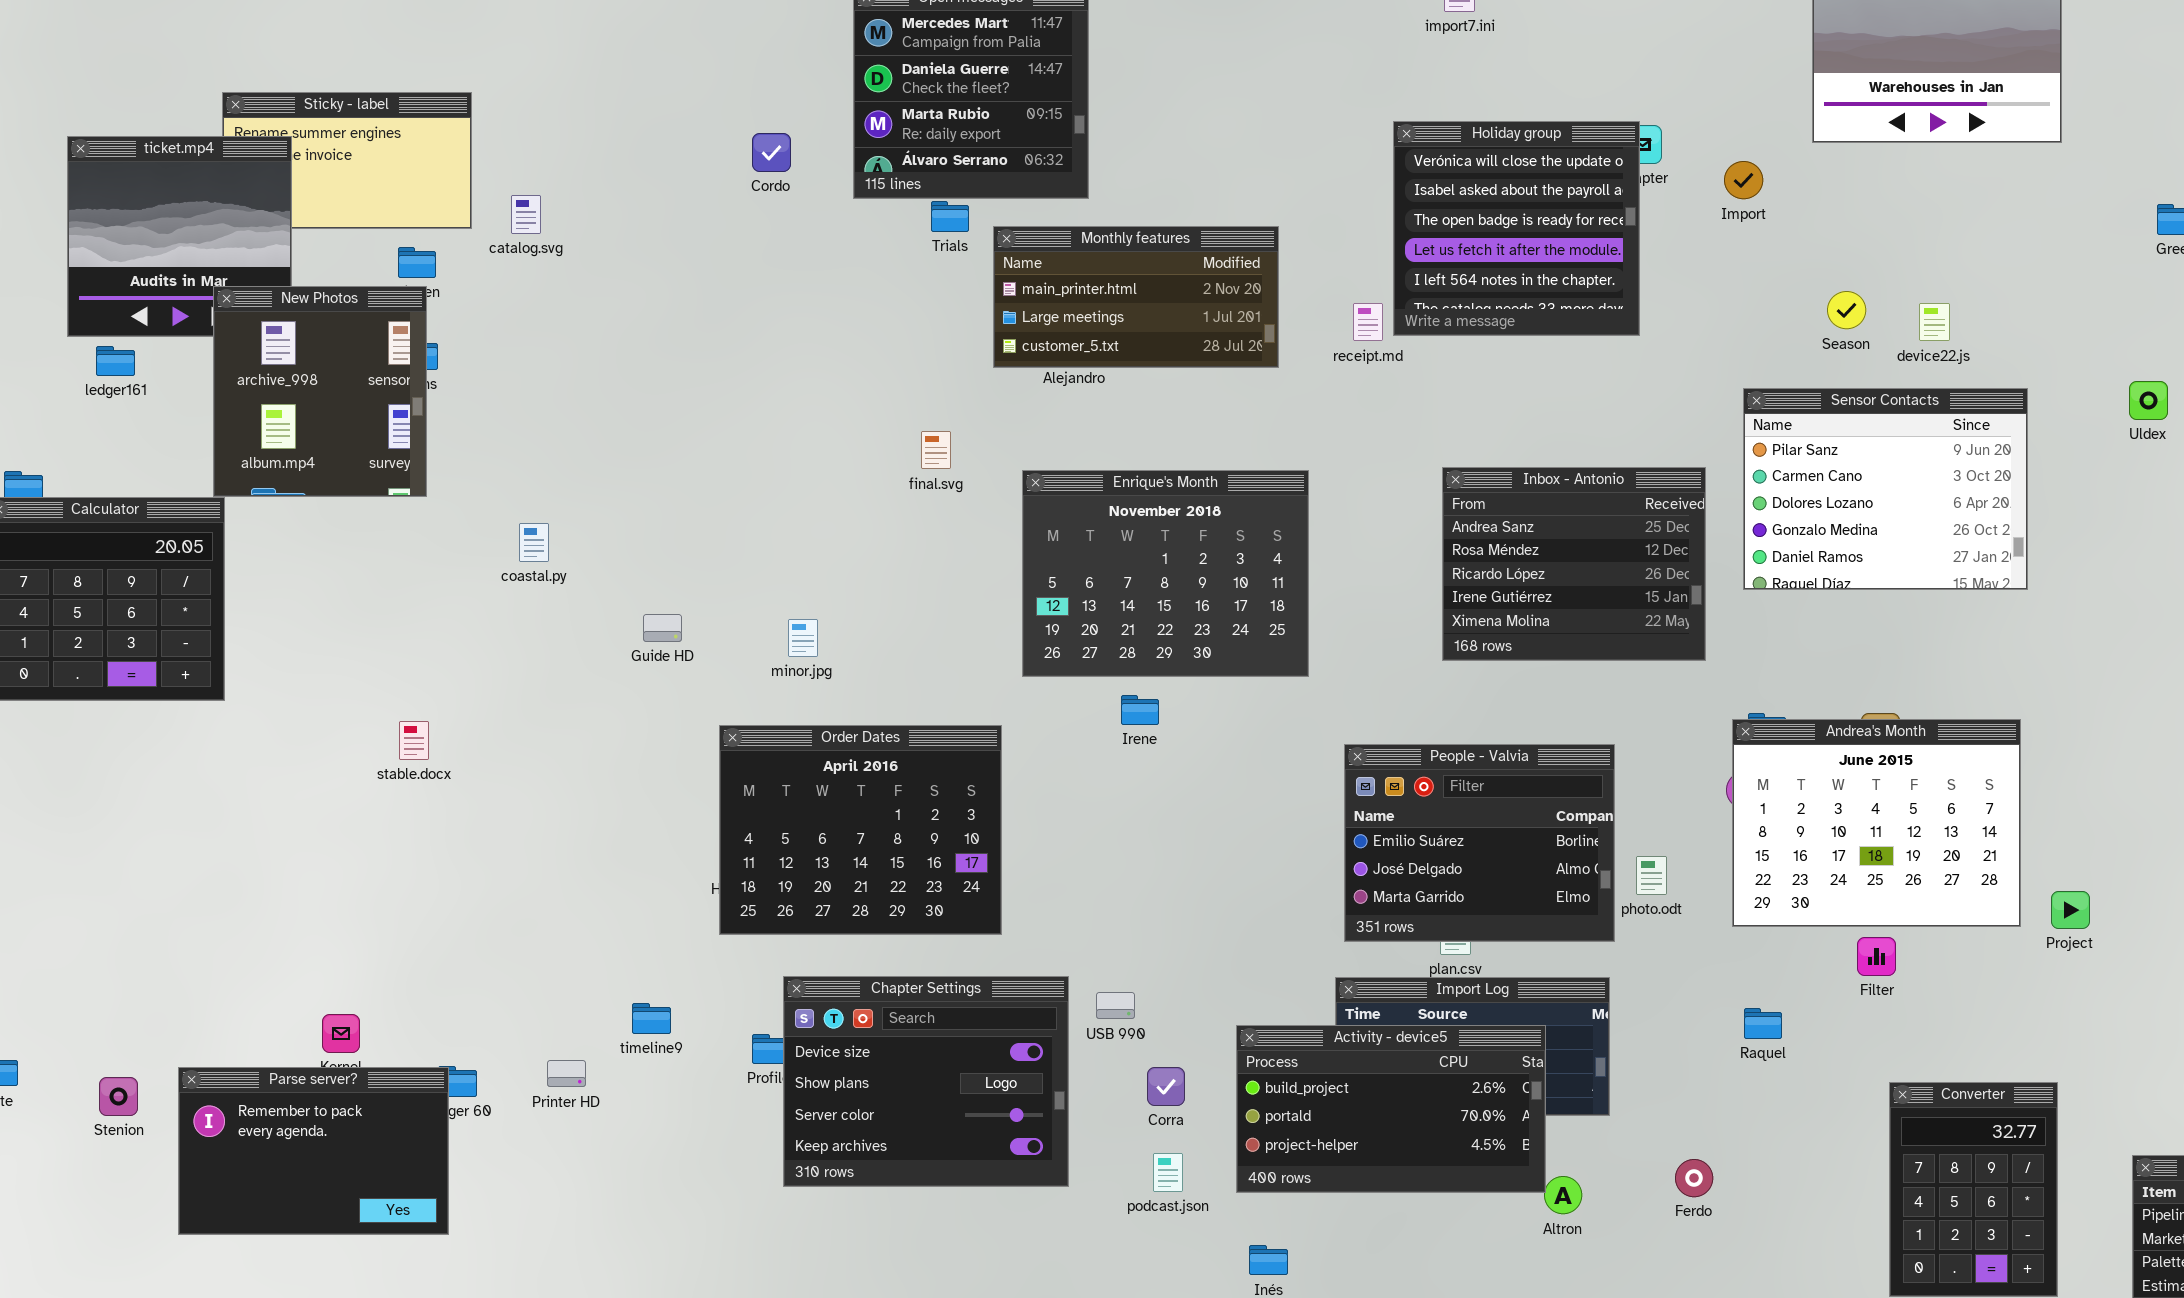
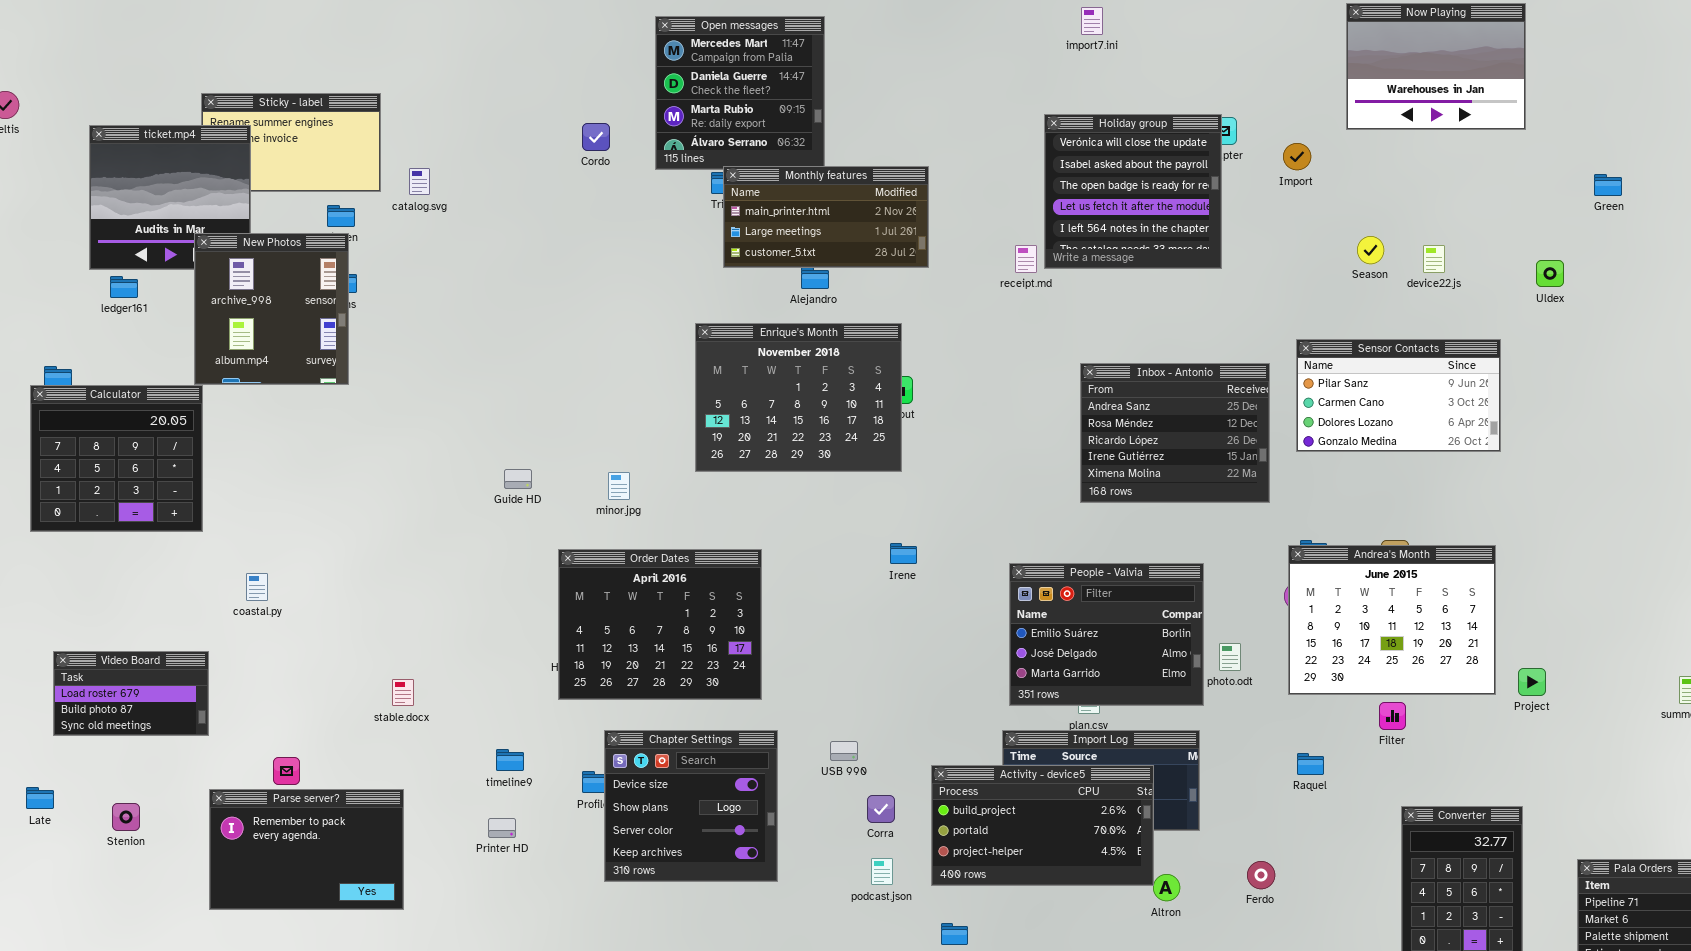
Monthly features: [993,226,1279,368] -> [723,166,929,268], moved
Uldex: [2129,381,2168,420] -> [1536,260,1564,287], moved
Sensor Contacts: [1743,388,2028,590] -> [1296,339,1501,452], resized
Enrique's Month: [1022,470,1309,677] -> [695,323,902,472], moved
coastal.py: [519,523,549,562] -> [246,573,268,601], moved
Irene: [1121,695,1159,725] -> [890,543,917,564], moved
stable.docx: [399,721,429,760] -> [392,679,414,706], moved
Video Board: none -> [53,651,209,736], opened
Chapter Settings: [783,976,1069,1187] -> [604,730,778,882], resized
Printer HD: [547,1060,586,1087] -> [488,818,516,838], moved
Parse server?: [178,1067,449,1235] -> [209,789,404,910], moved

